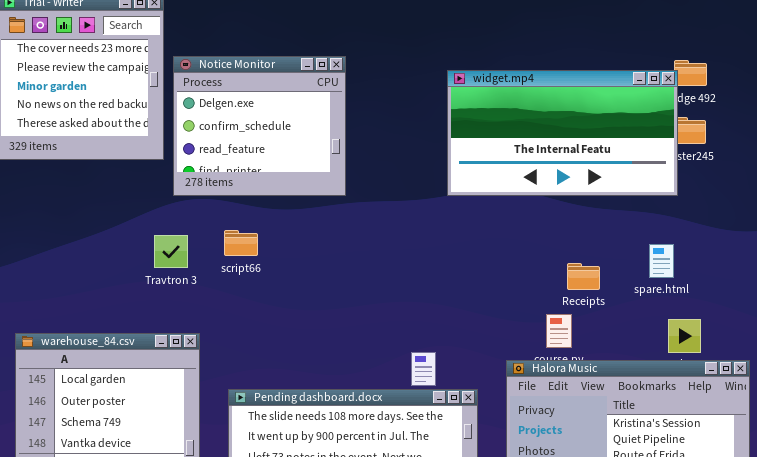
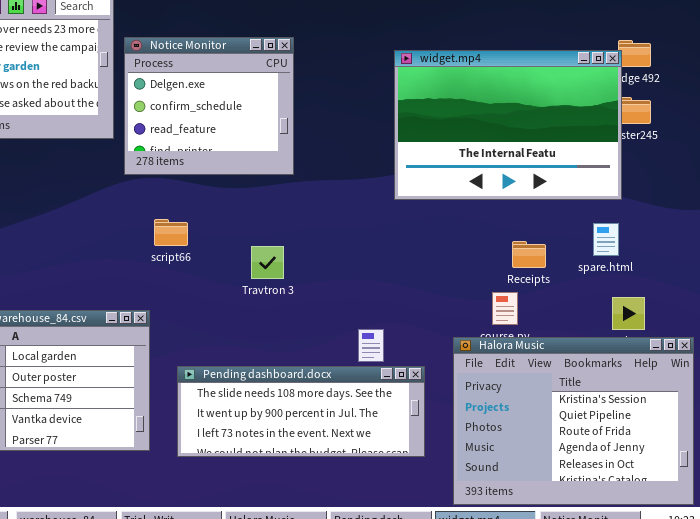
widget.mp4: [447,70,678,196] -> [394,50,622,200], resized
script66: [224,230,258,256] -> [154,219,188,246], moved
Travtron 3: [154,235,188,268] -> [251,246,284,279], moved

